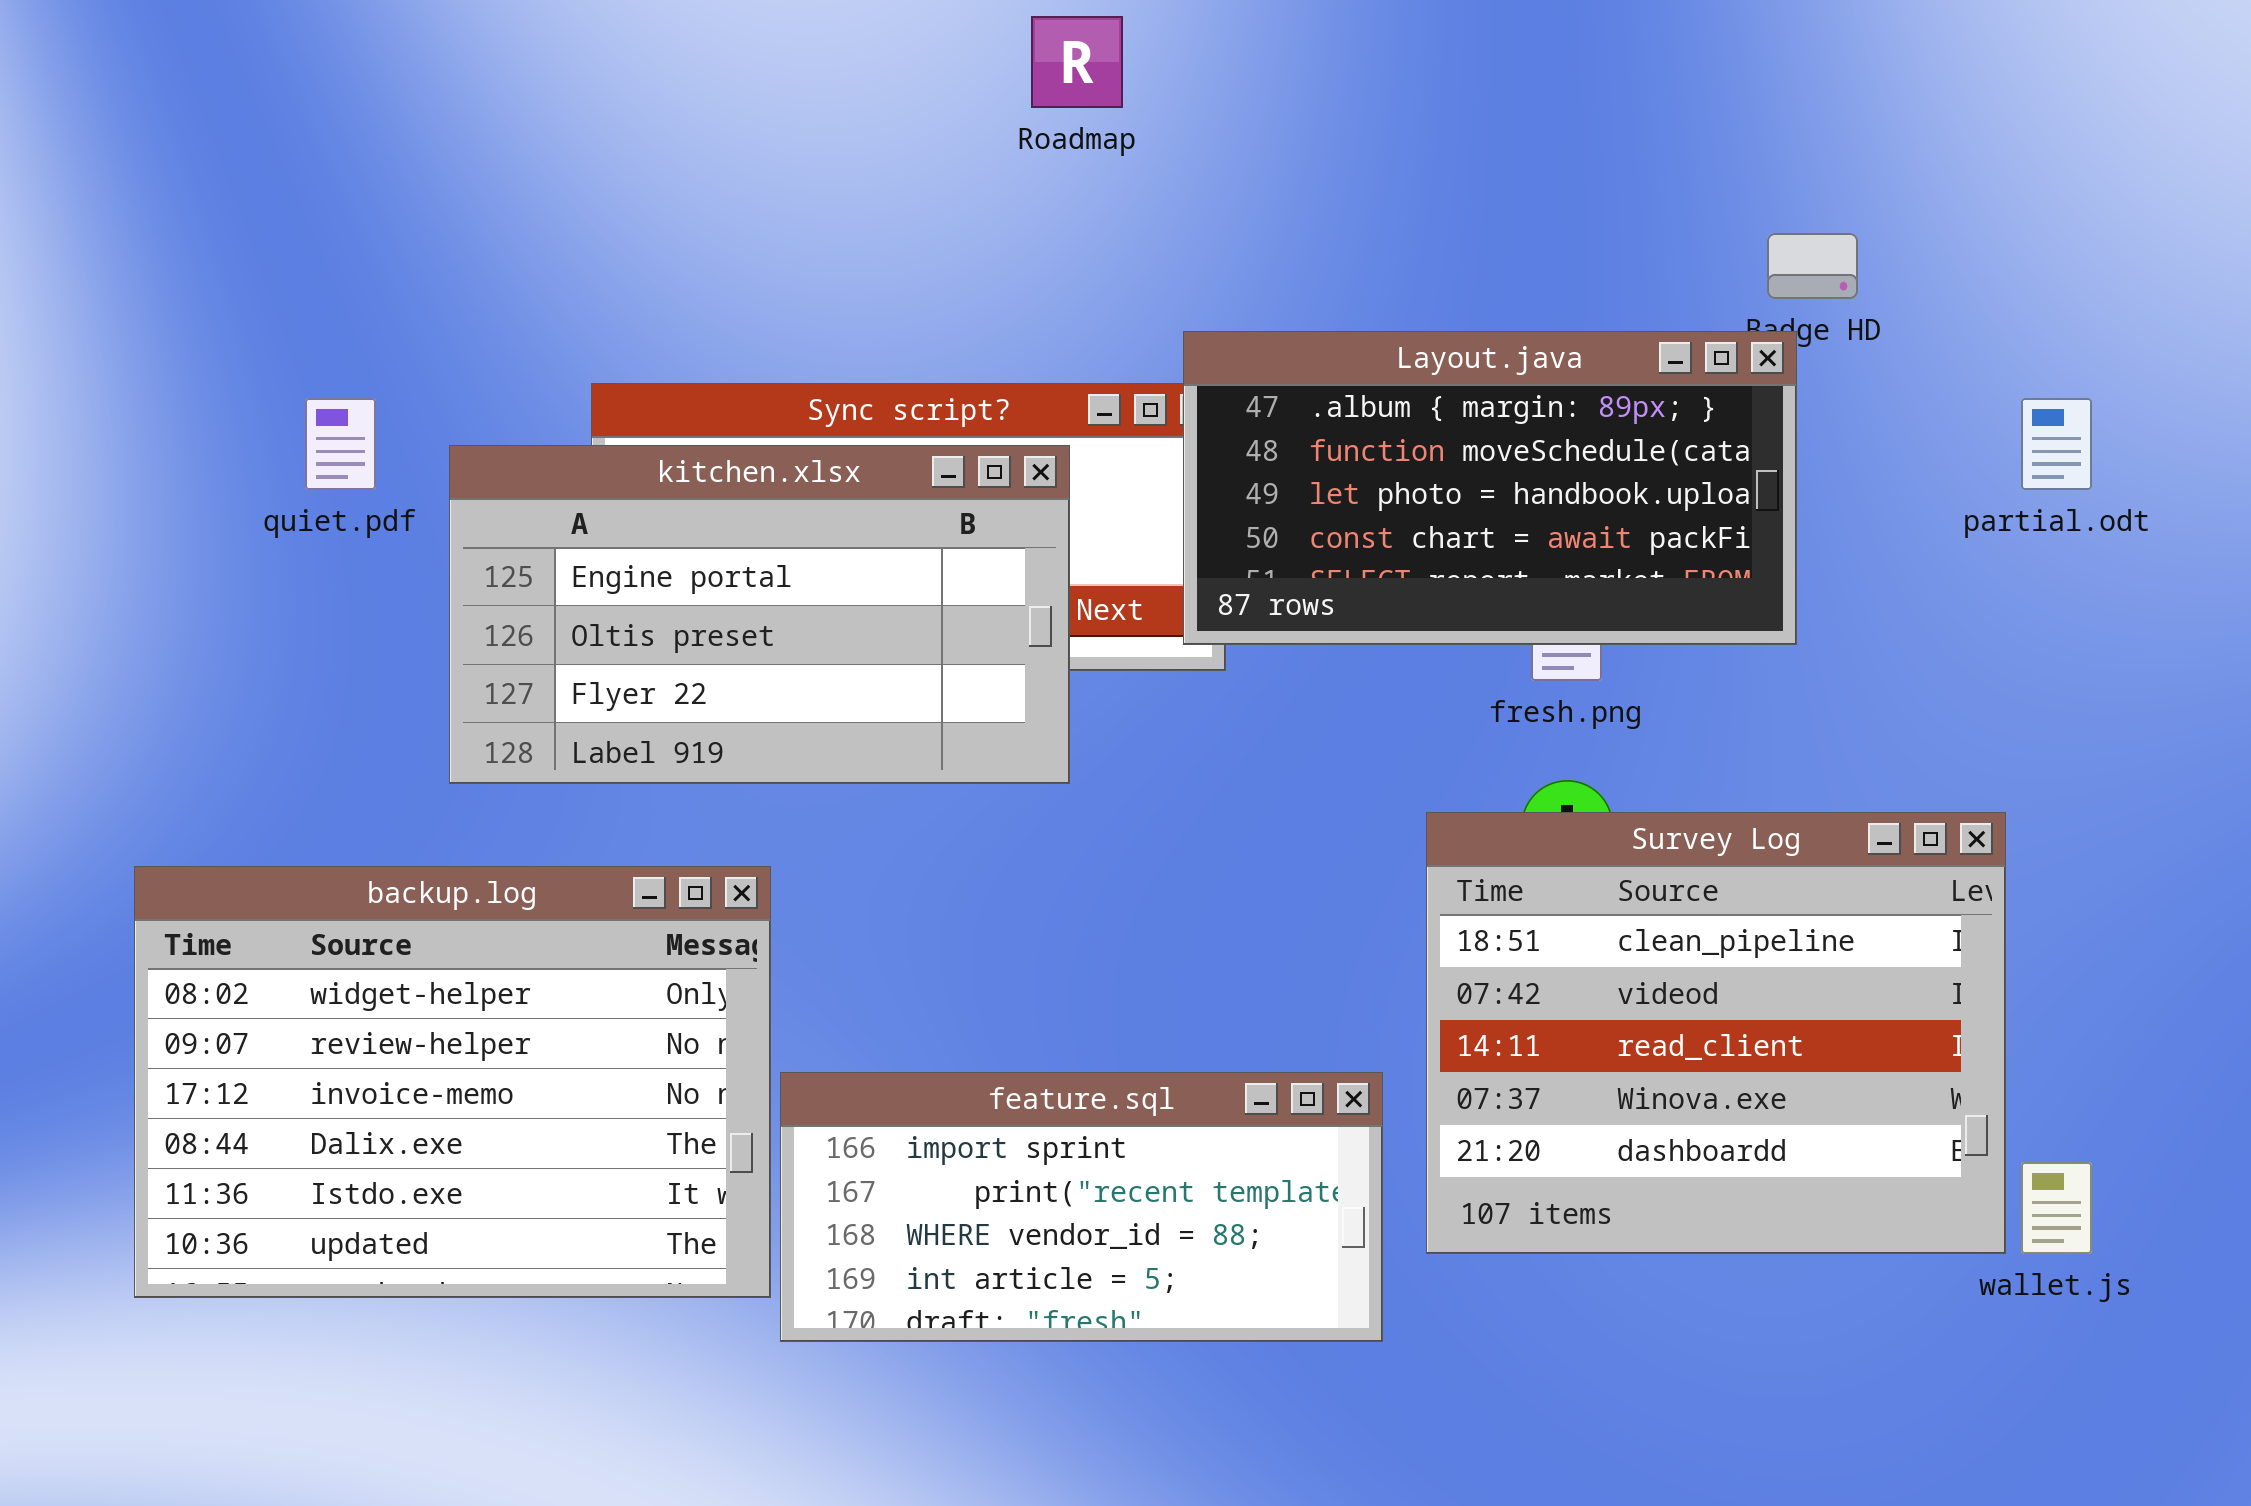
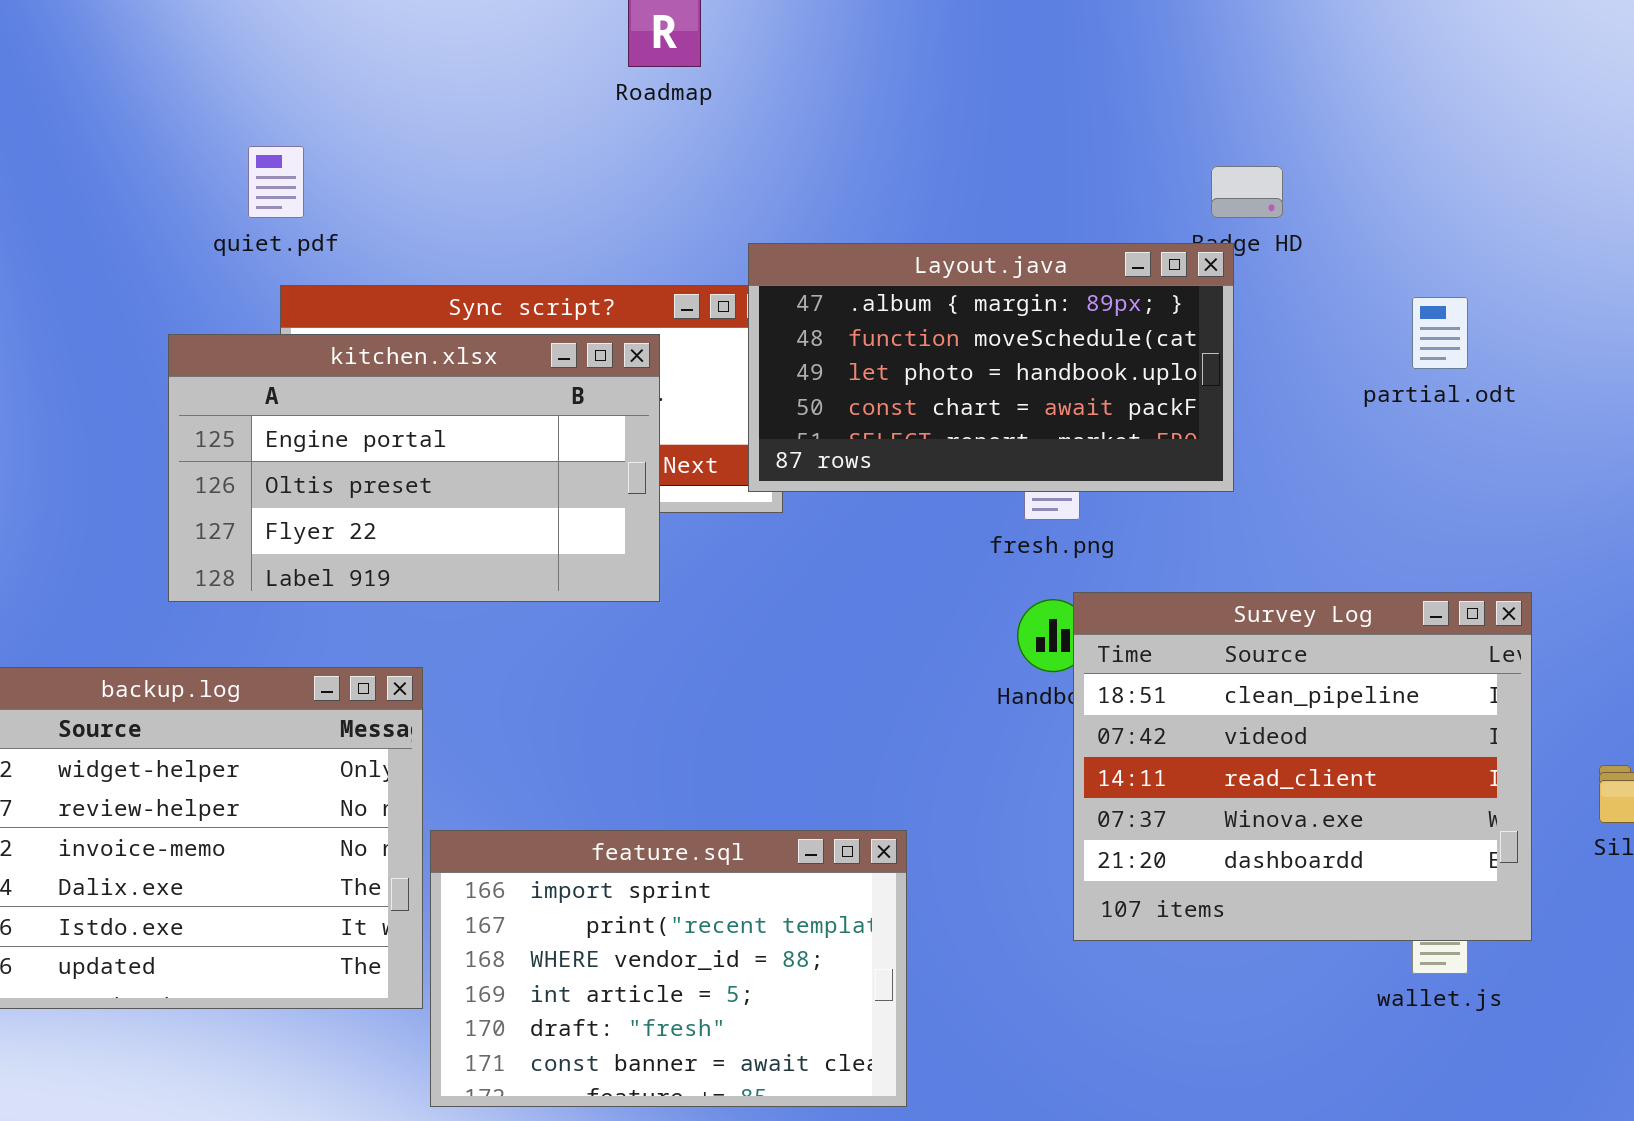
quiet.pdf: [305,398,376,490] -> [248,146,304,218], moved
Survey Log: [1426,812,2006,1254] -> [1073,592,1532,941], moved
feature.sql: [780,1072,1383,1342] -> [430,830,907,1107], resized

